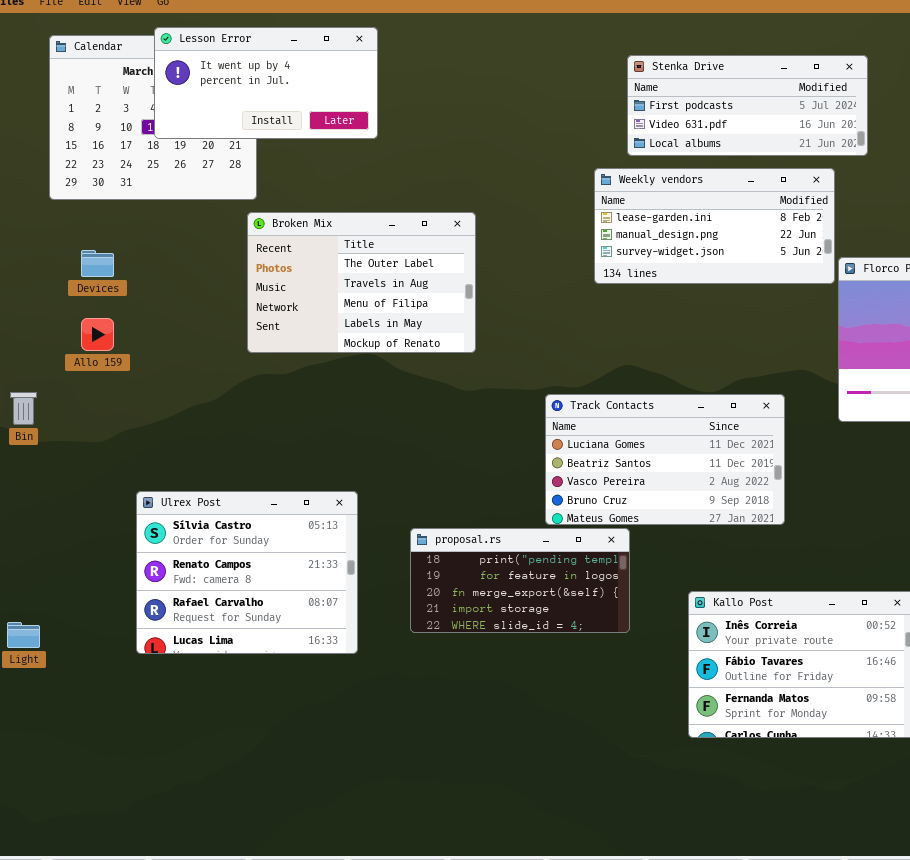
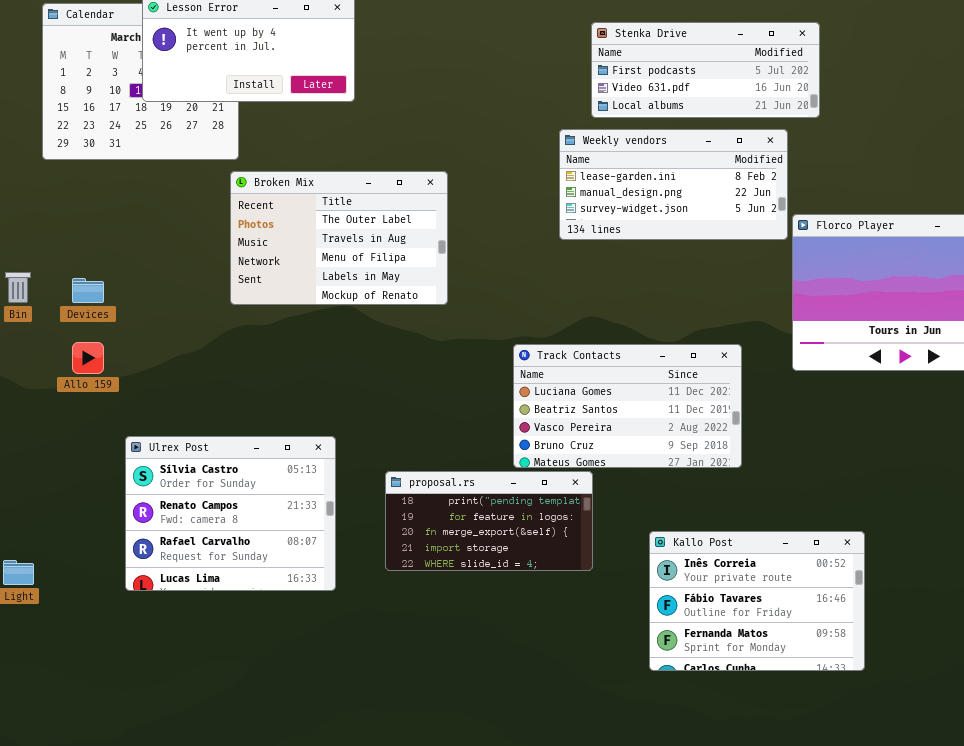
Devices: [81,250,114,277] -> [72,278,104,303], moved
Allo 159: [81,318,114,351] -> [72,342,104,374], moved
Bin: [10,392,37,425] -> [5,272,31,303], moved

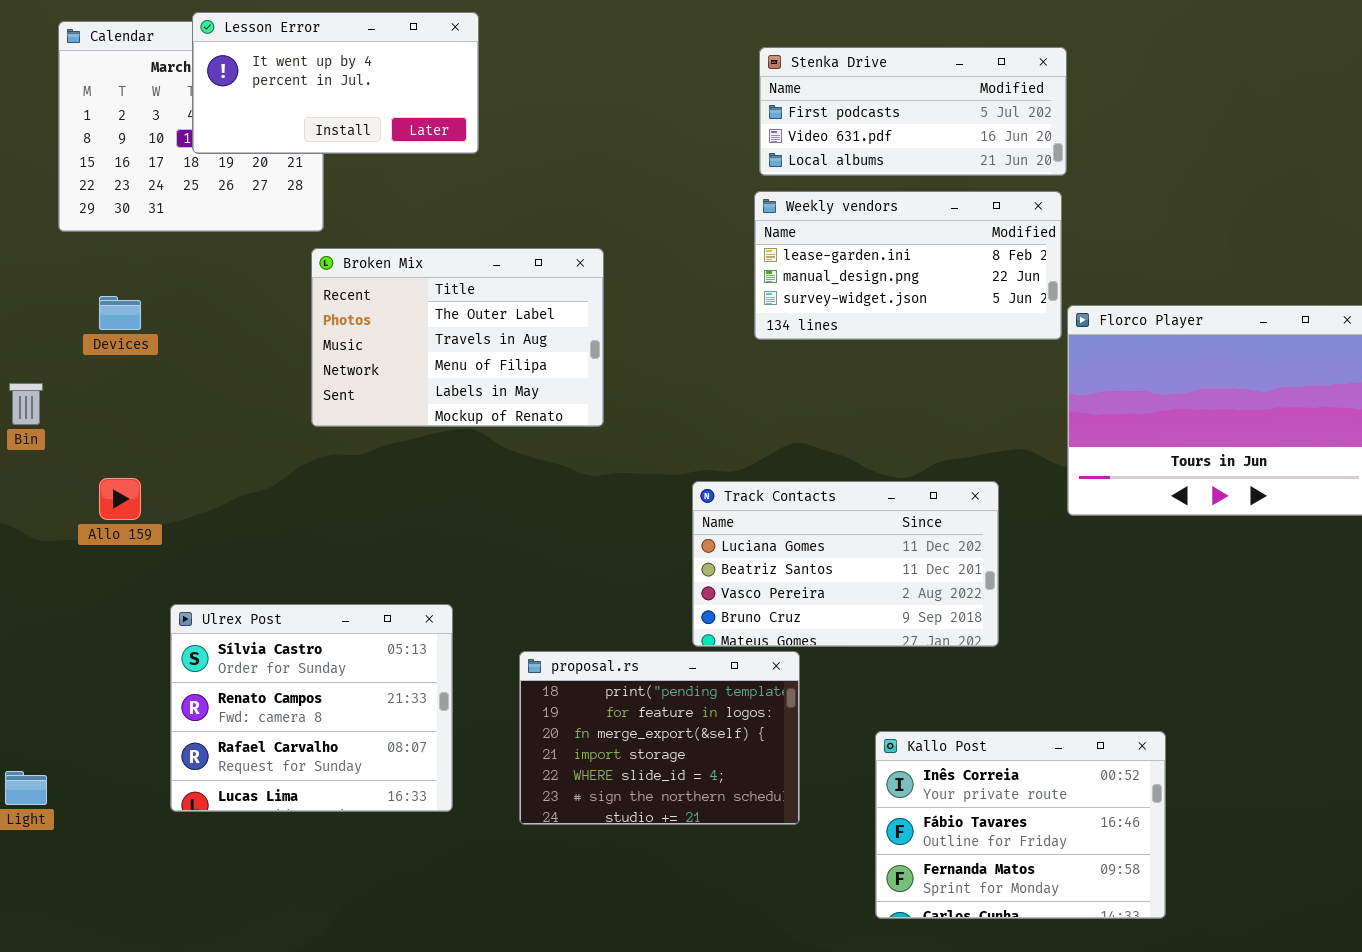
Stenka Drive: [591,22,820,118] -> [759,47,1067,176], moved
Devices: [72,278,104,303] -> [99,296,141,330], moved
proposal.rs: [385,471,593,571] -> [519,651,800,825], resized

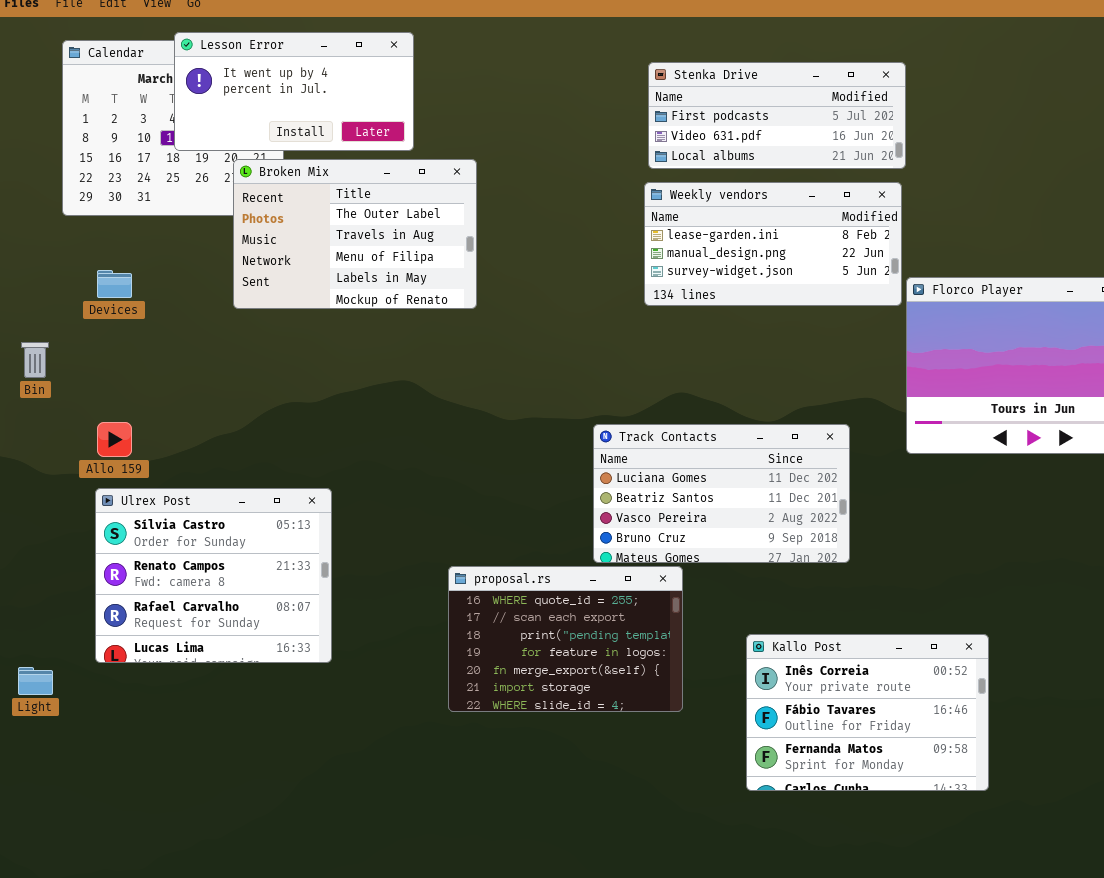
Broken Mix: [311,248,604,427] -> [233,159,477,309], moved
Ulrex Post: [170,604,453,812] -> [95,488,332,663], moved
proposal.rs: [519,651,800,825] -> [448,566,683,712], scrolled up 2 rows

